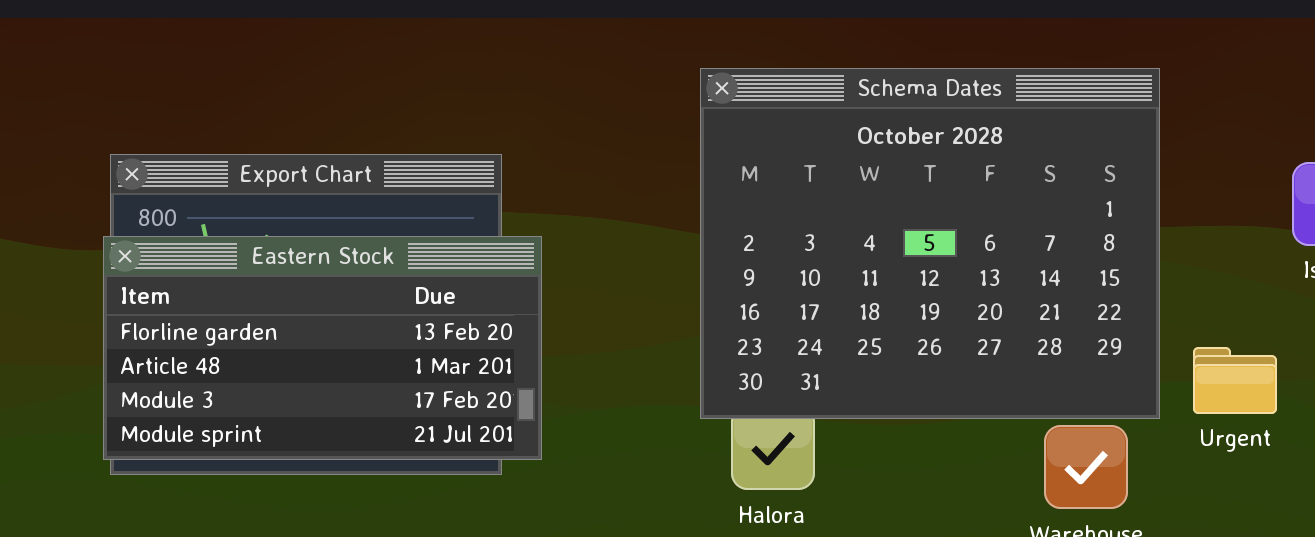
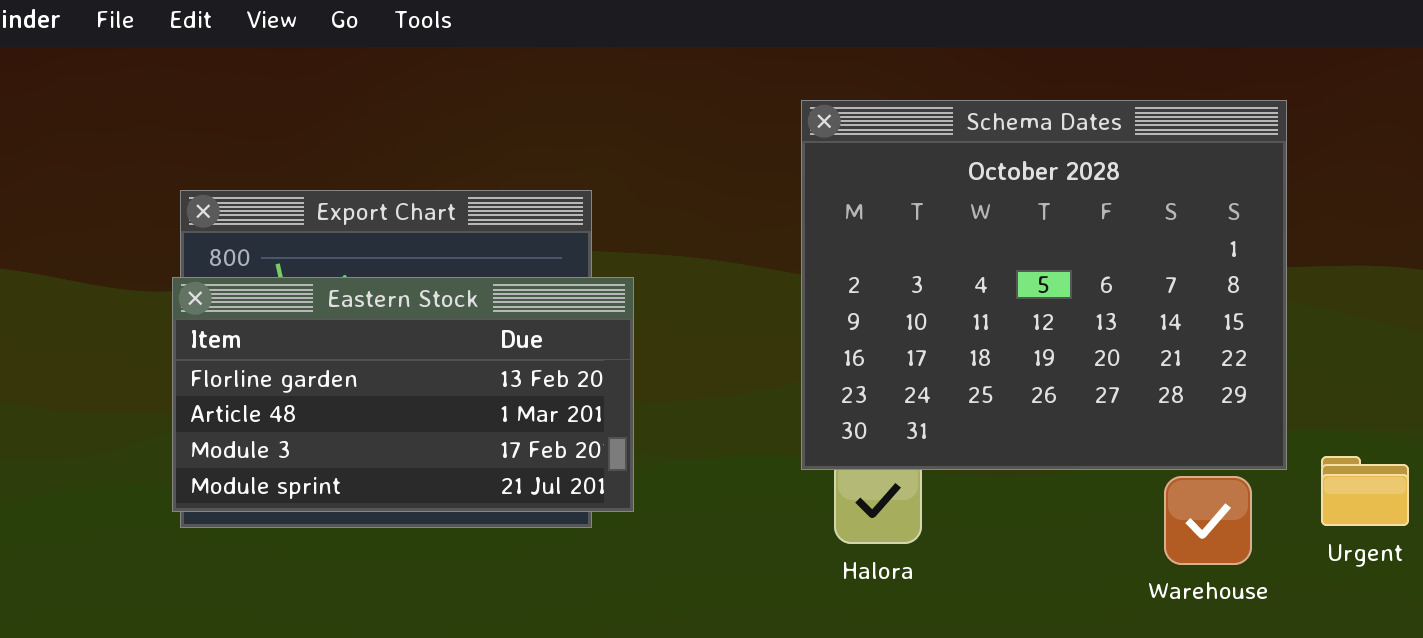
Urgent: [1193,347,1277,414] -> [1321,456,1409,526], moved

